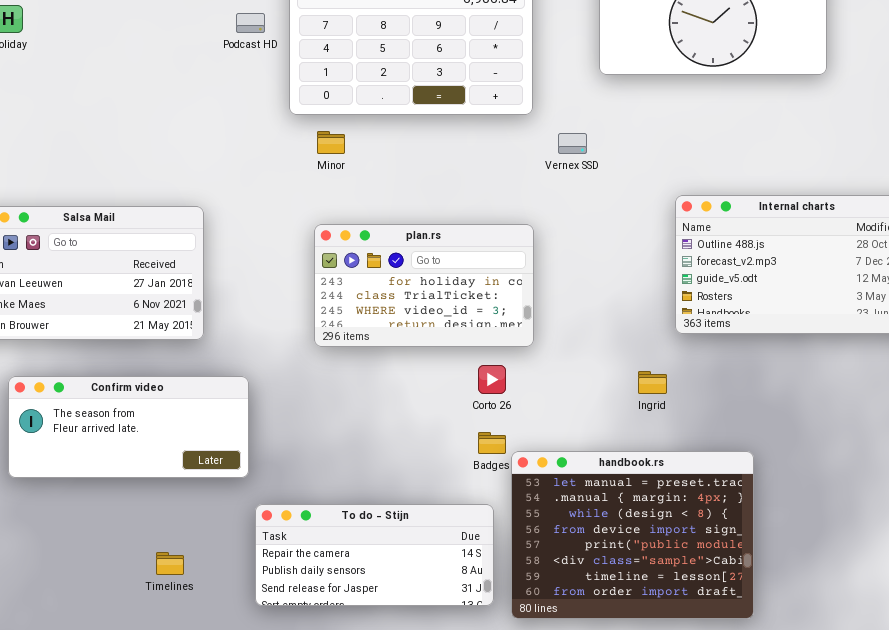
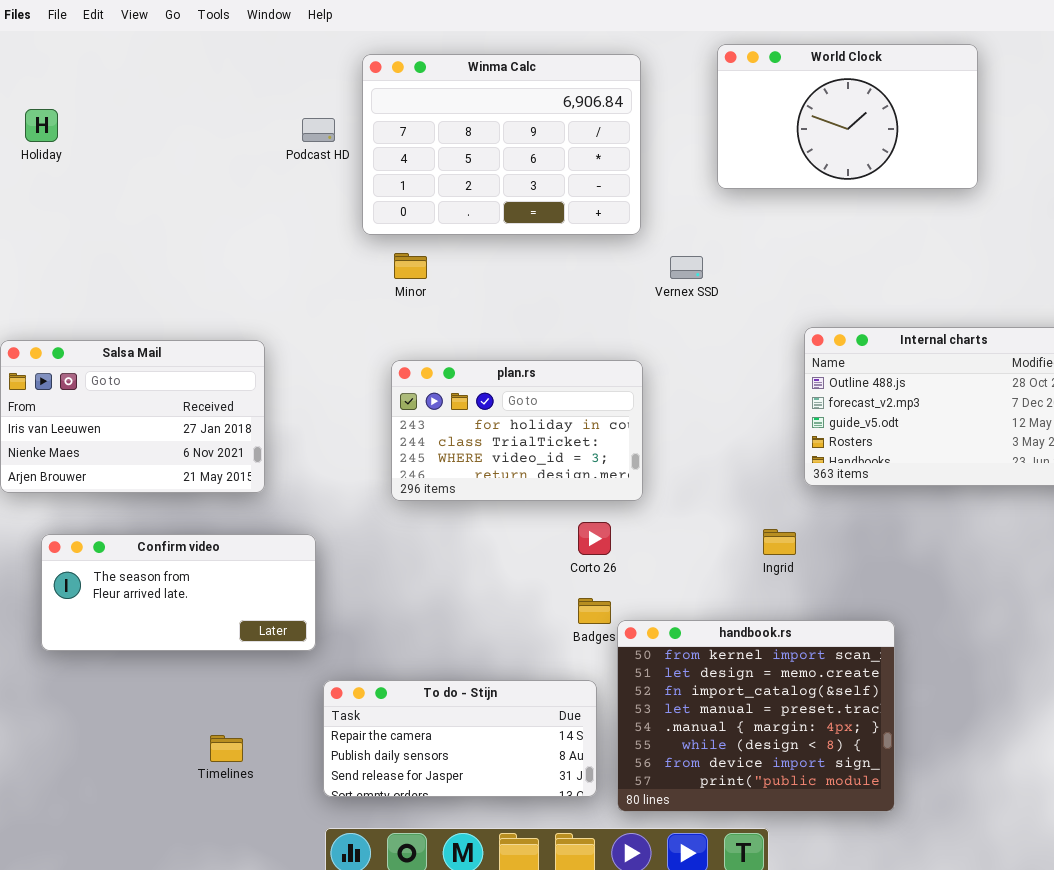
handbook.rs: [511,451,754,619] -> [617,620,895,812], scrolled up 3 rows

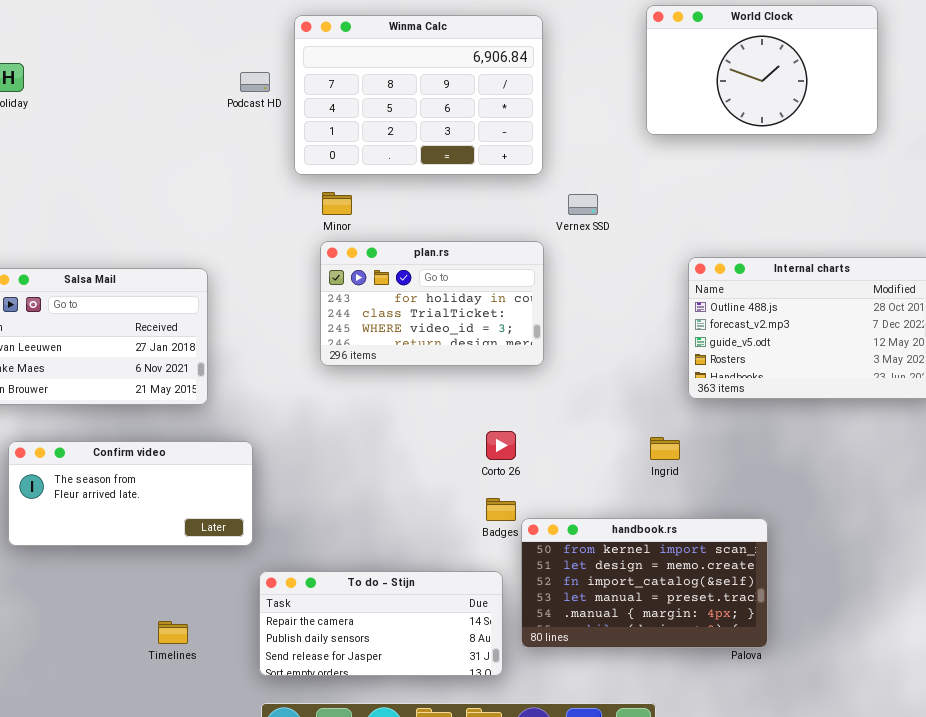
World Clock: [717,44,978,189] -> [646,5,878,135], moved
plan.rs: [391,360,643,501] -> [320,241,544,366], moved
handbook.rs: [617,620,895,812] -> [521,518,768,648], resized

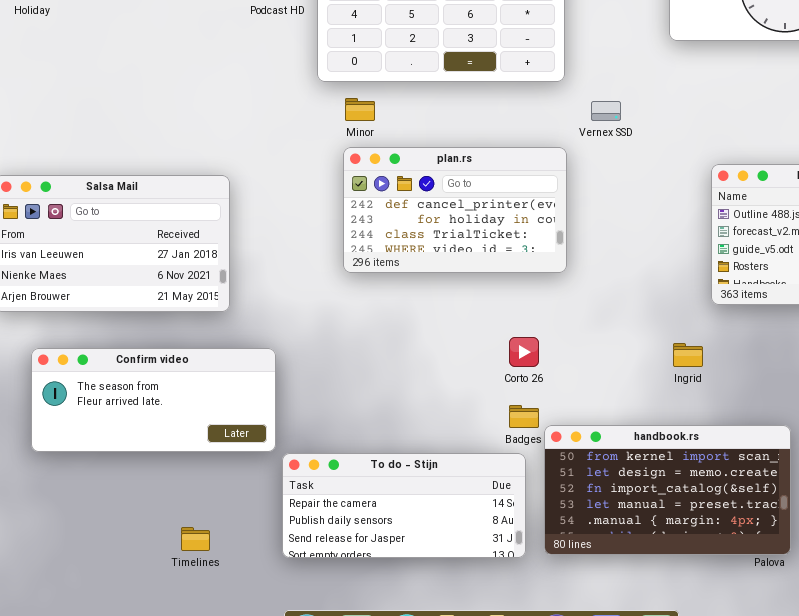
plan.rs: [320,241,544,366] -> [343,147,567,273], scrolled up 1 row
To do - Stijn: [259,571,503,676] -> [282,453,526,558], moved

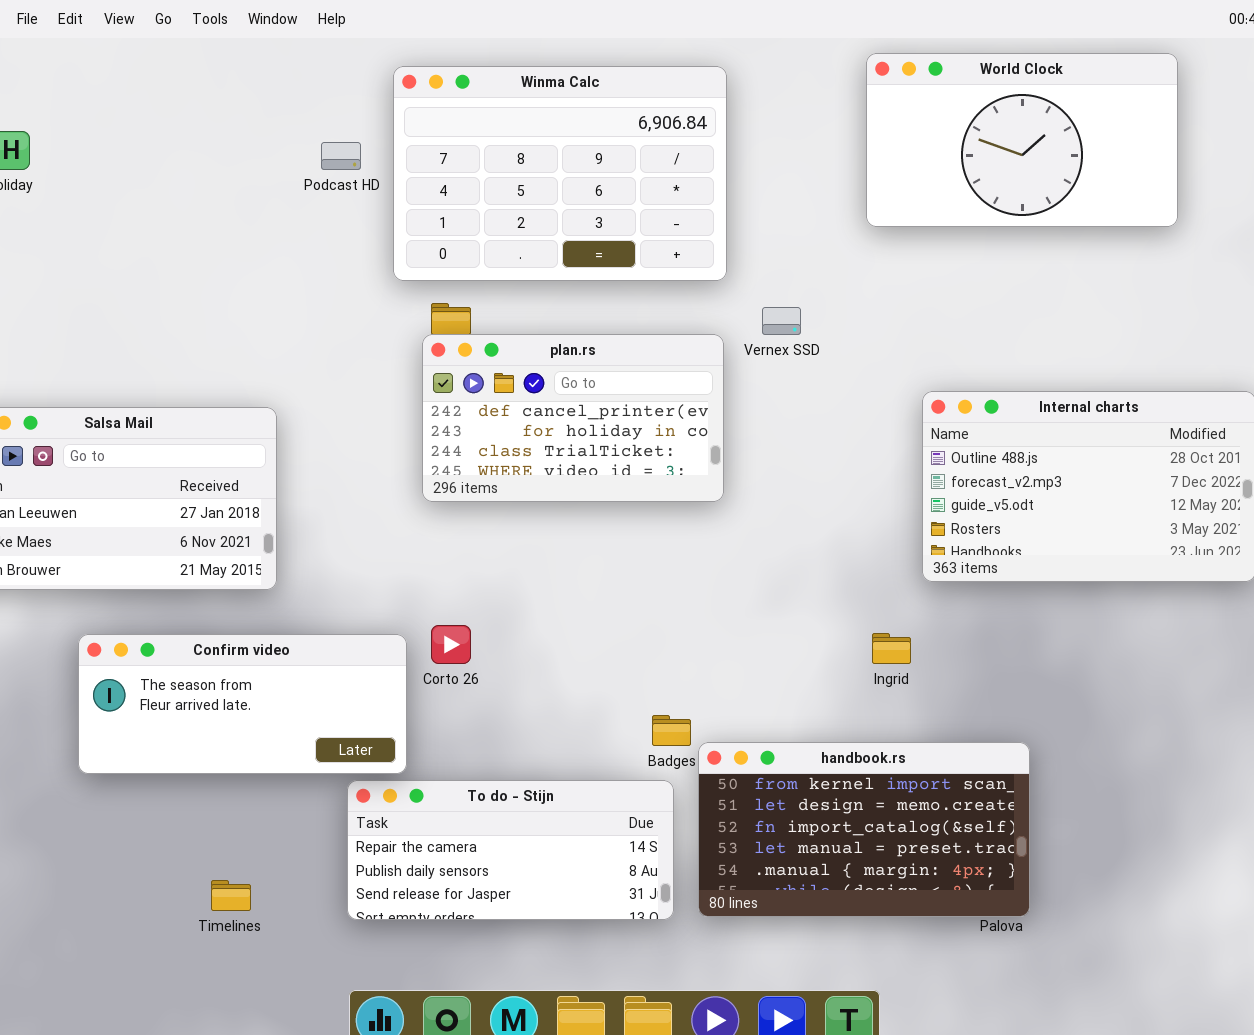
plan.rs: [343,147,567,273] -> [422,334,724,502], moved
Corto 26: [509,337,539,367] -> [431,625,471,664], moved
Confirm video: [31,348,276,452] -> [78,634,407,774], moved

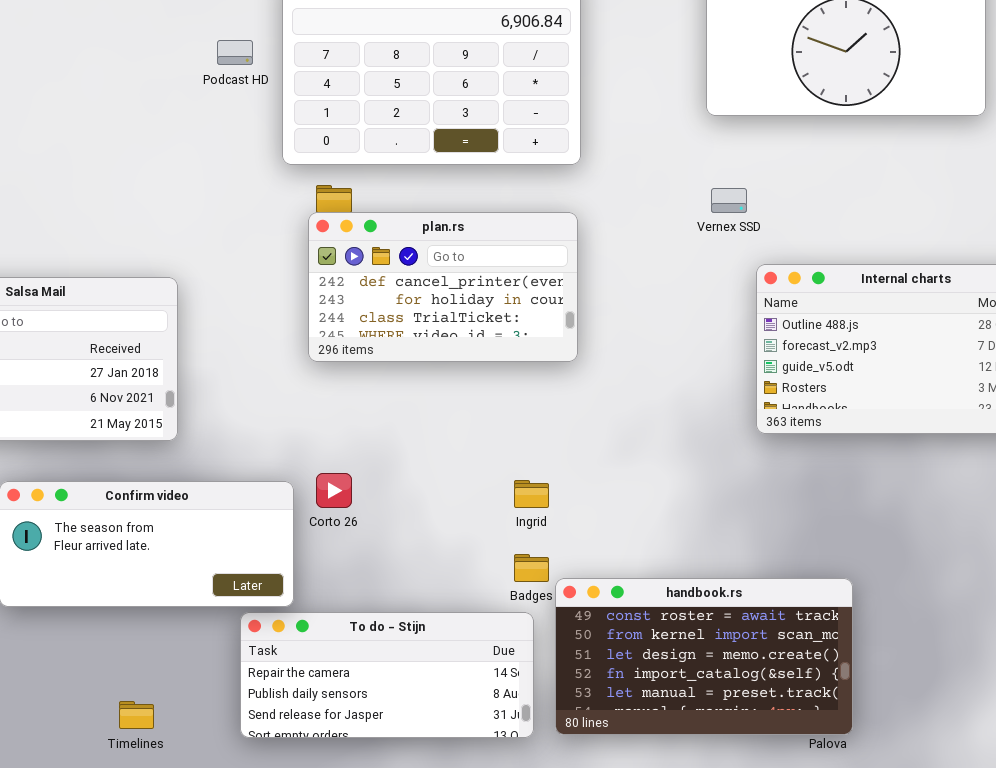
Vernex SSD: [762,307,801,335] -> [711,188,747,213], moved
Ingrid: [872,633,911,664] -> [514,480,549,508], moved
handbook.rs: [698,742,1030,917] -> [555,578,853,735], scrolled up 1 row

